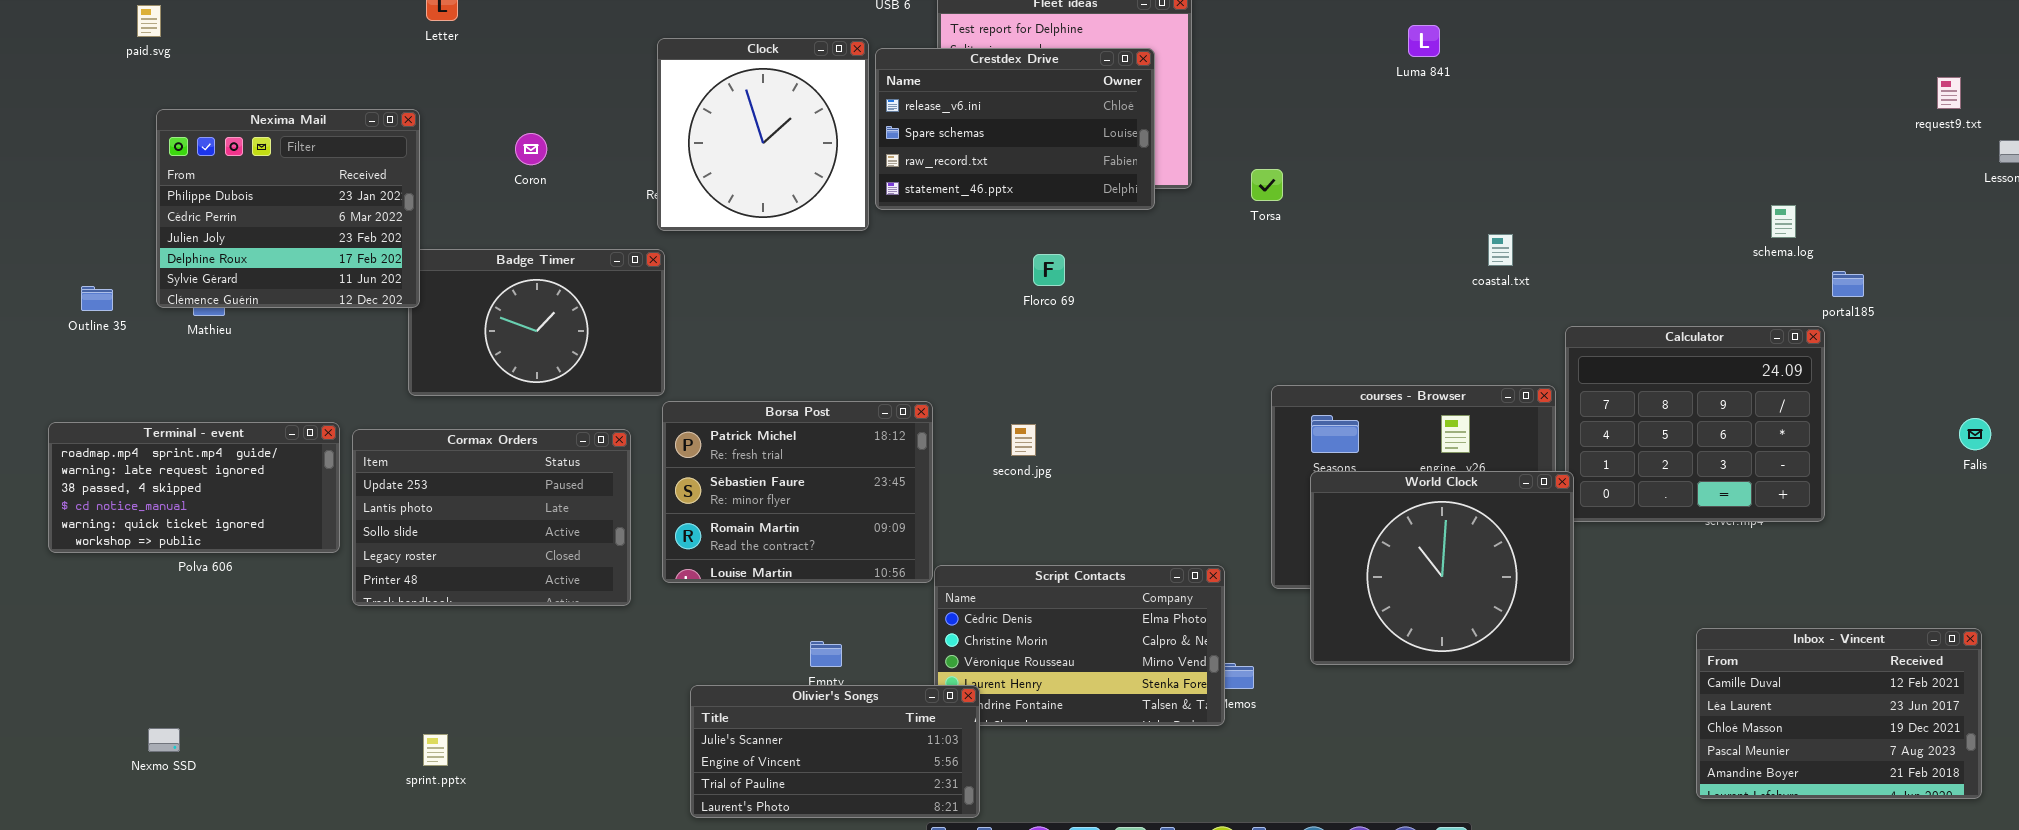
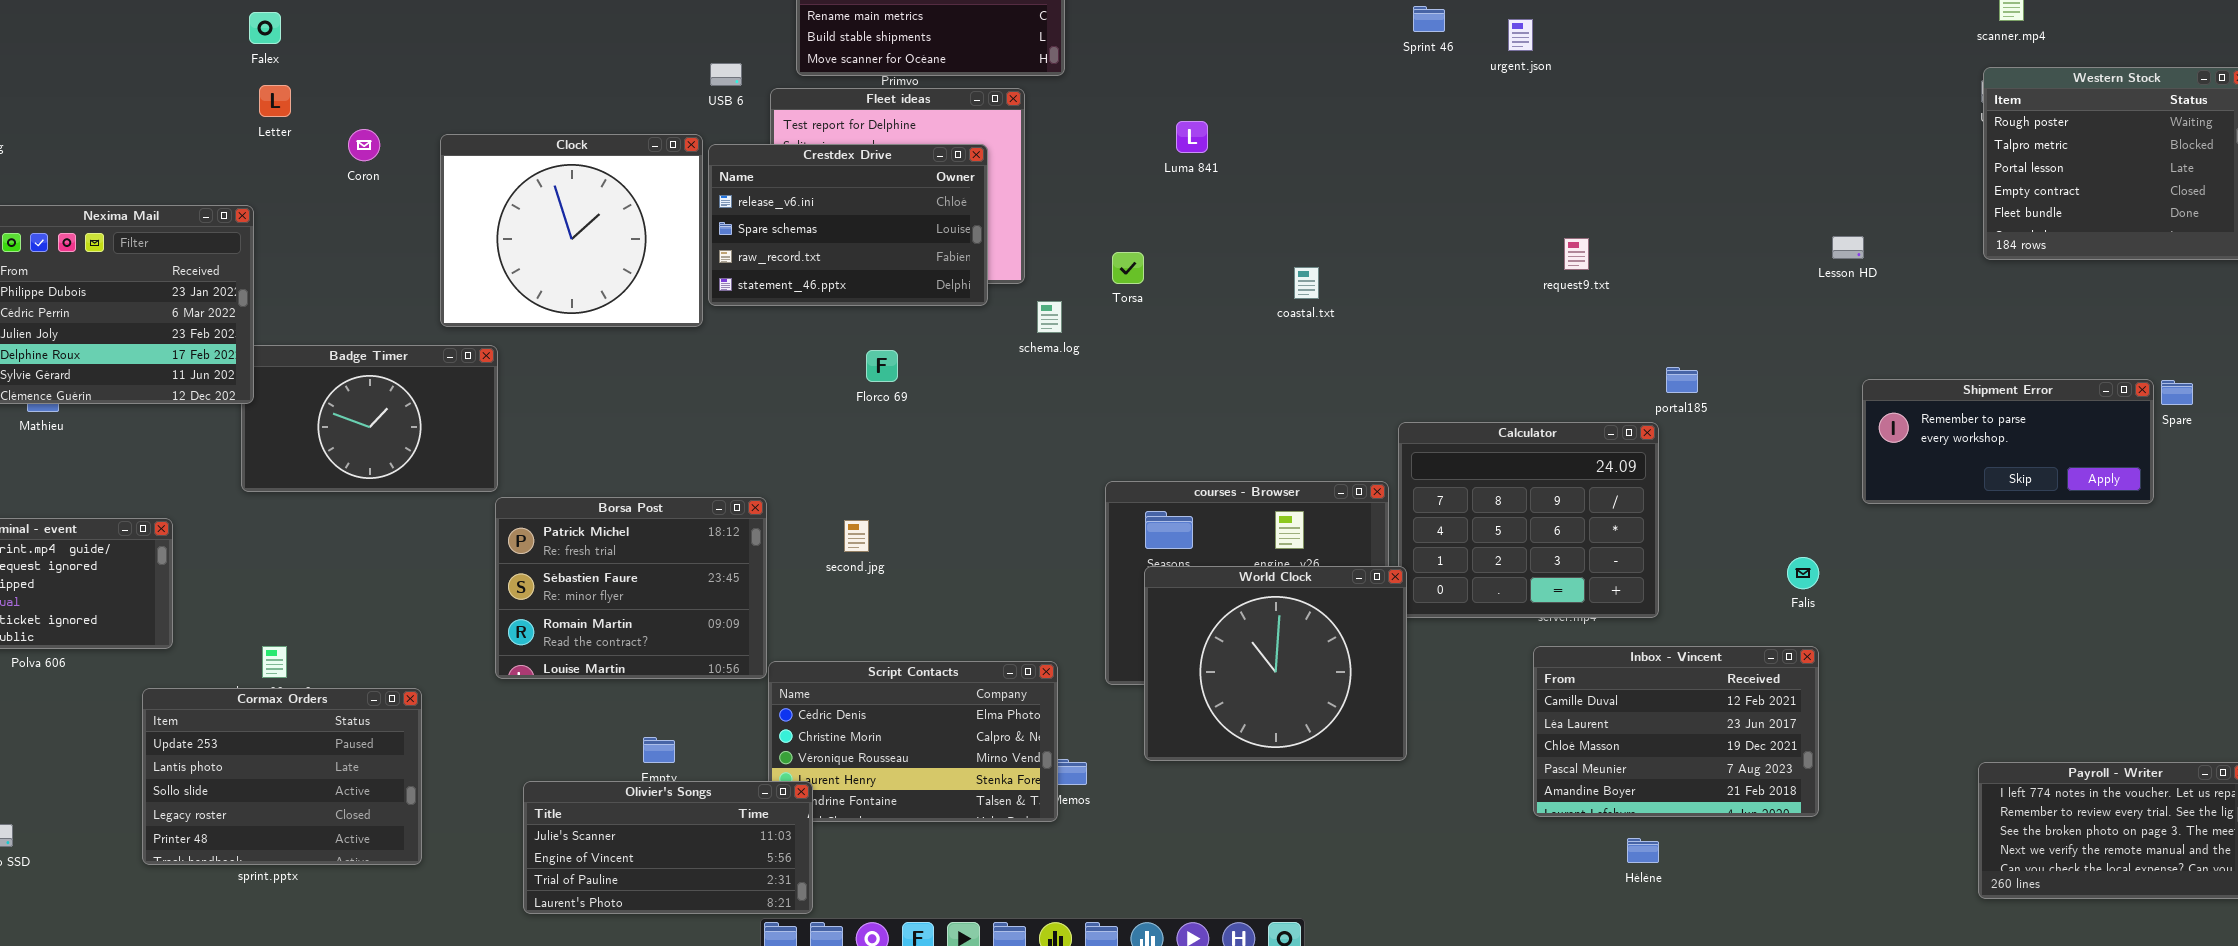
Luma 841: [1408,25,1440,57] -> [1176,121,1208,153], moved
Clock: [657,38,869,231] -> [440,134,703,327], resized
request9.txt: [1937,77,1961,109] -> [1564,238,1589,270], moved
Coron: [515,133,547,165] -> [348,129,380,161], moved
Torsa: [1251,169,1283,201] -> [1112,252,1144,284], moved
schema.log: [1771,205,1796,238] -> [1037,301,1062,333], moved
coastal.txt: [1488,234,1513,266] -> [1294,267,1319,299], moved
Falis: [1959,418,1991,450] -> [1787,557,1819,589], moved
Cormax Orders: [352,429,631,606] -> [142,688,422,865], moved
Inbox - Vincent: [1696,628,1982,799] -> [1533,646,1819,817], moved

